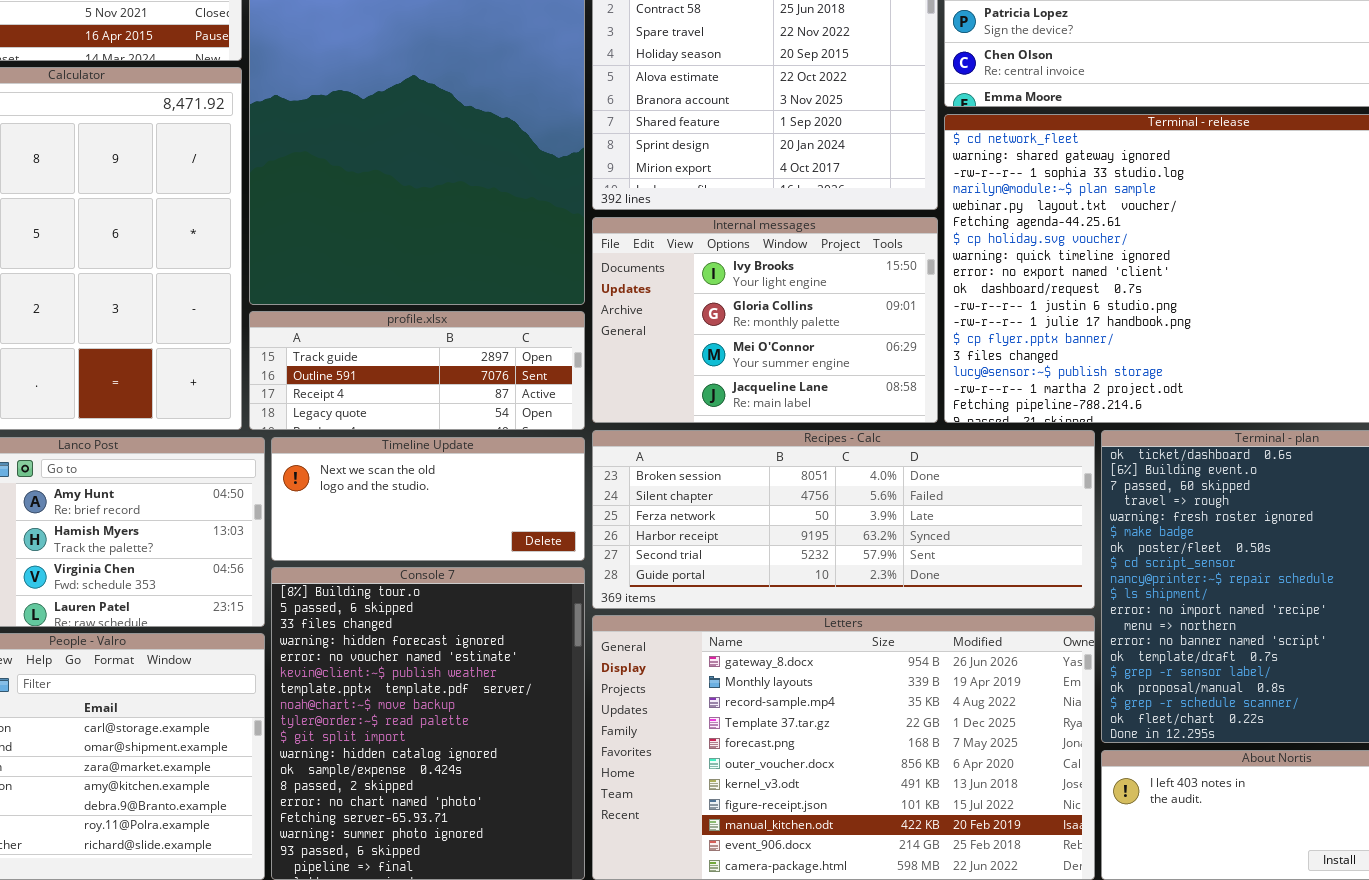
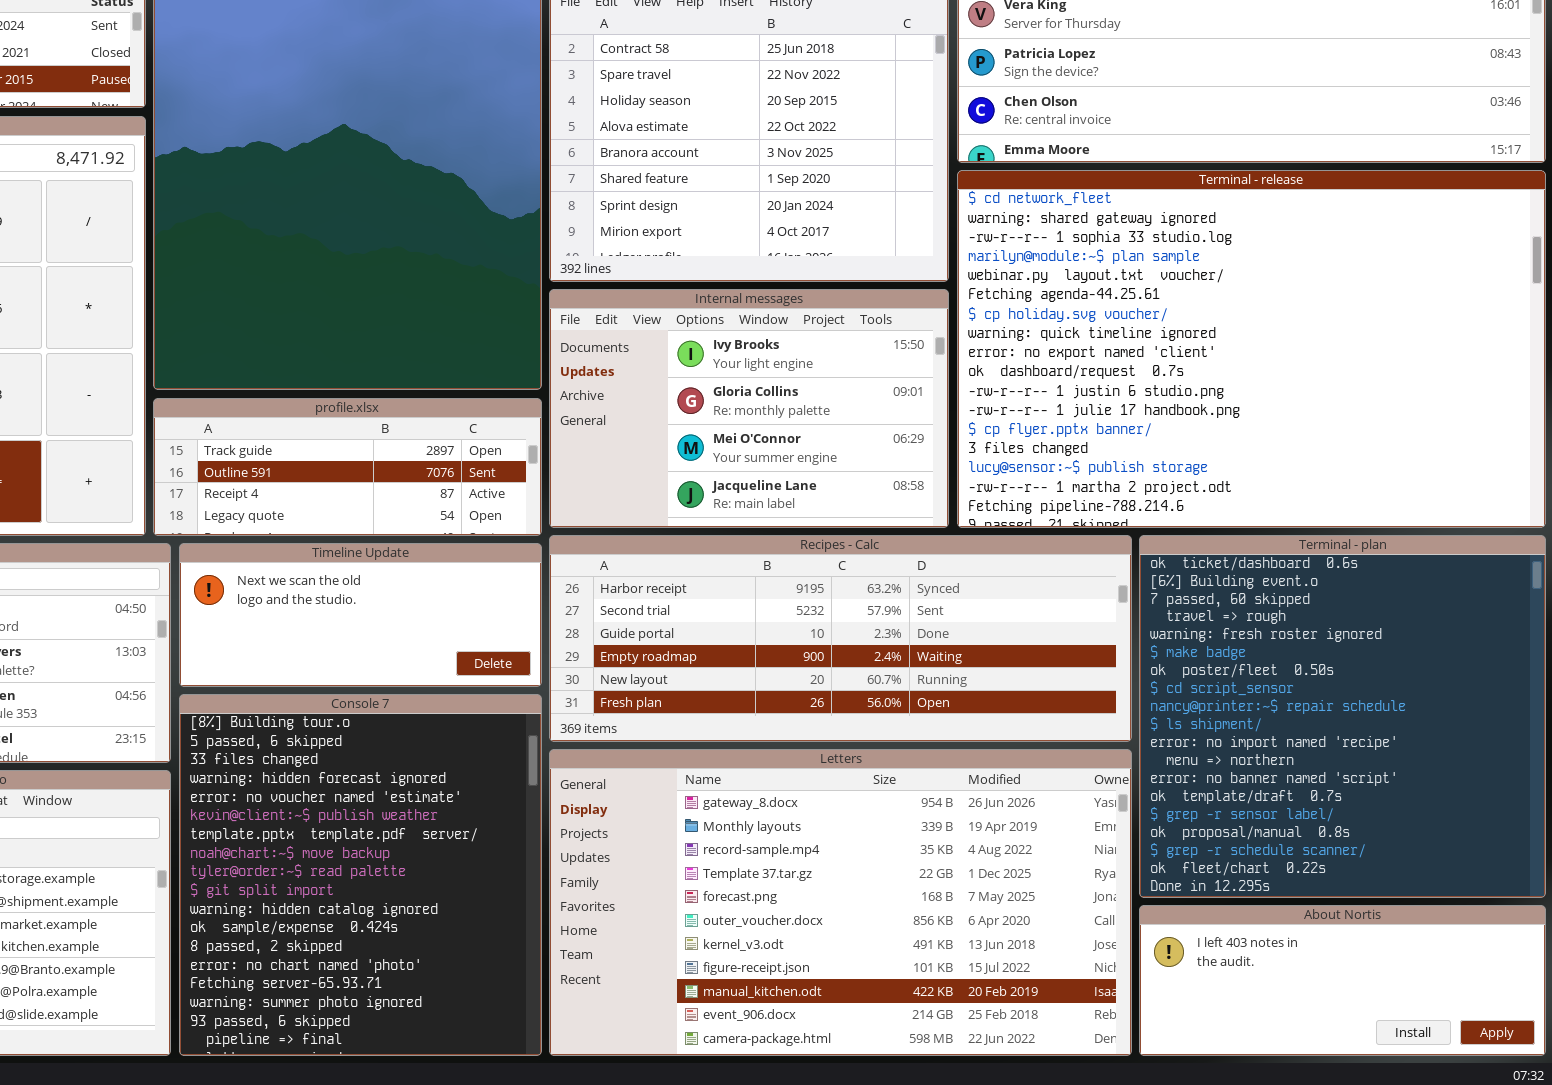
Recipes - Calc: [592,430,1095,609] -> [549,535,1132,742], scrolled down 3 rows

